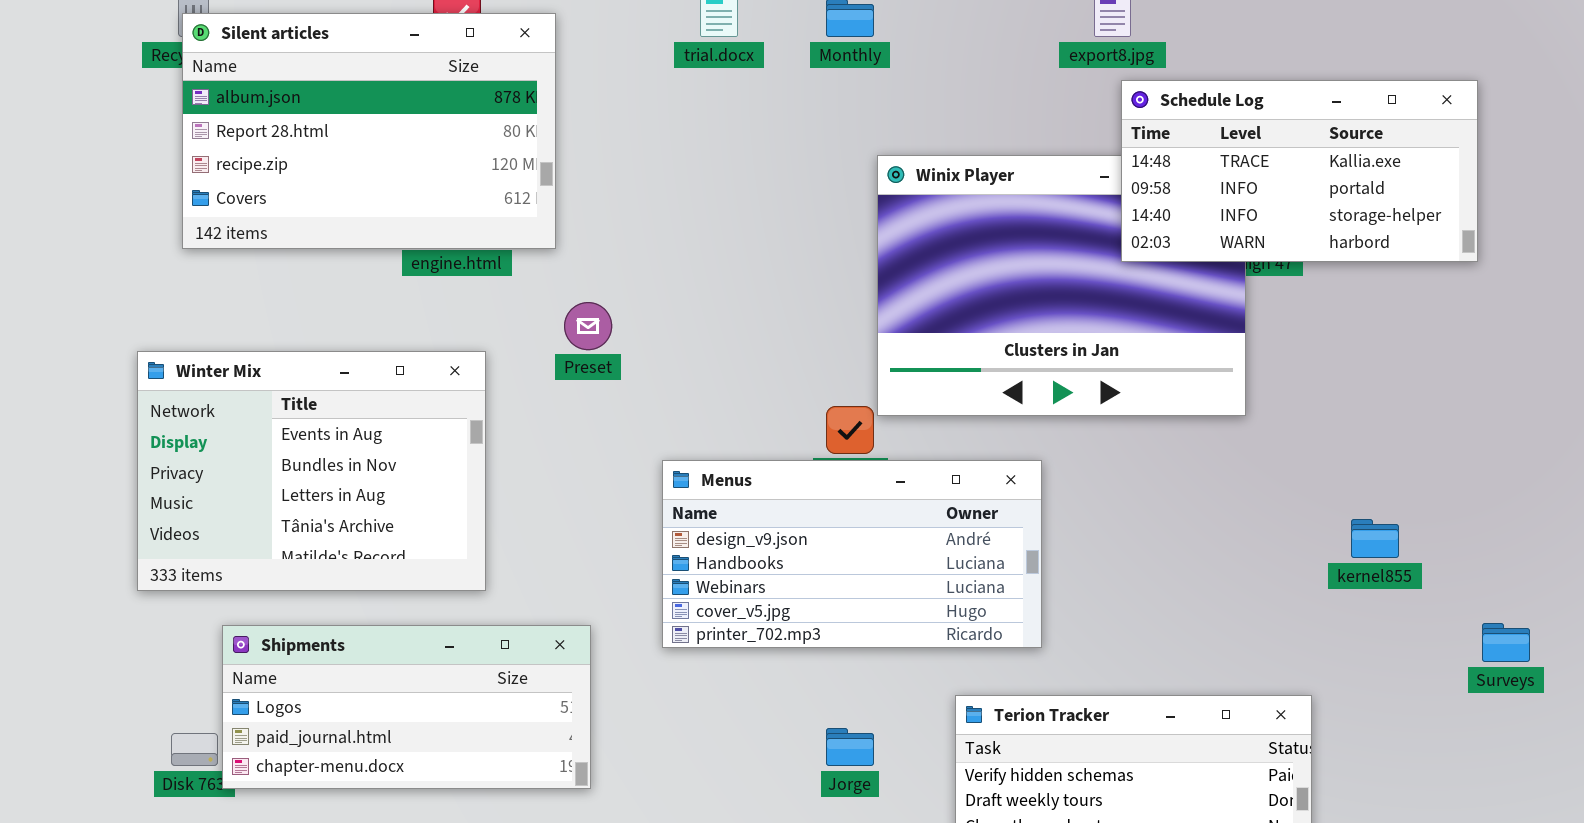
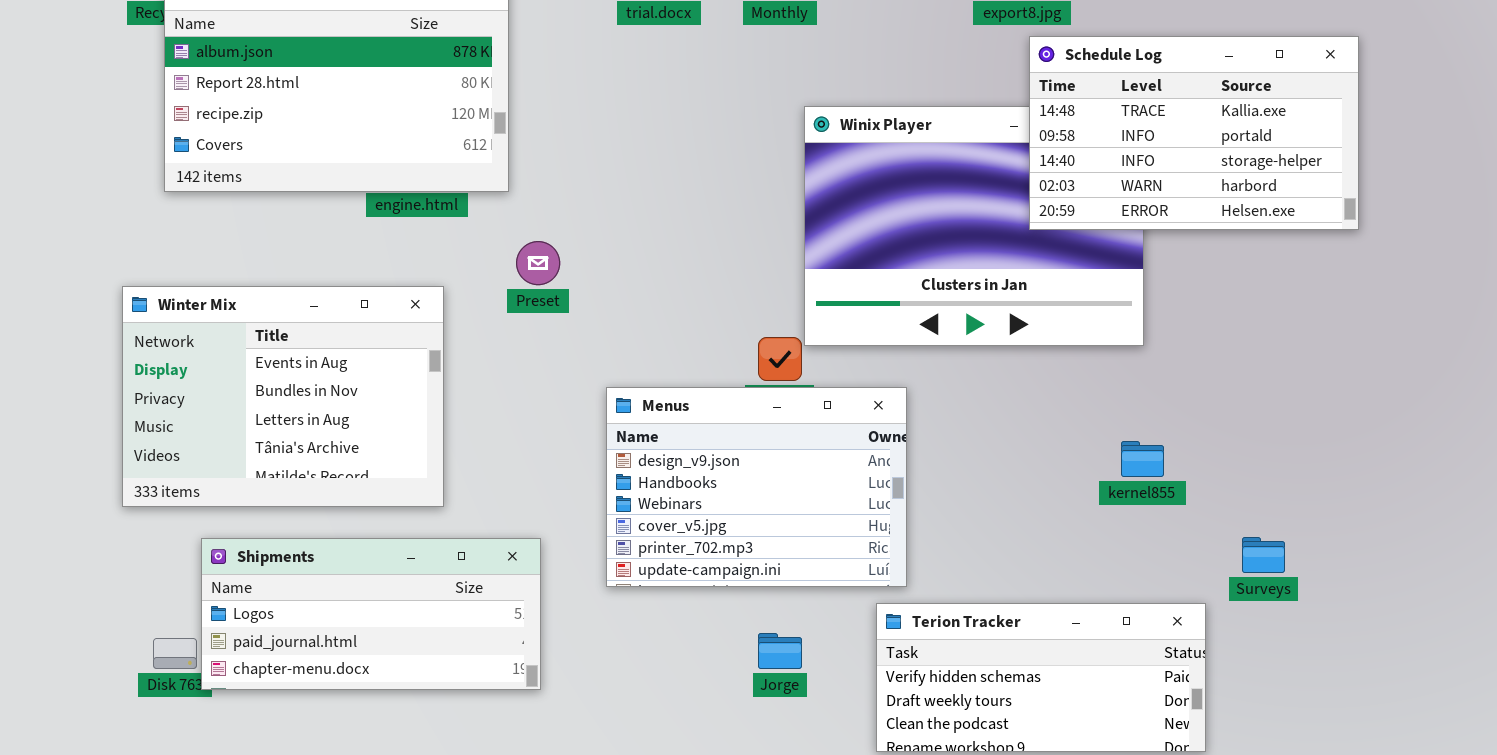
Schedule Log: [1121,80,1478,262] -> [1029,36,1359,230], resized
Menus: [662,460,1042,648] -> [606,387,907,587], resized
kernel855: [1351,519,1399,558] -> [1121,441,1164,477], moved
Surveys: [1482,623,1530,662] -> [1242,537,1285,573], moved

